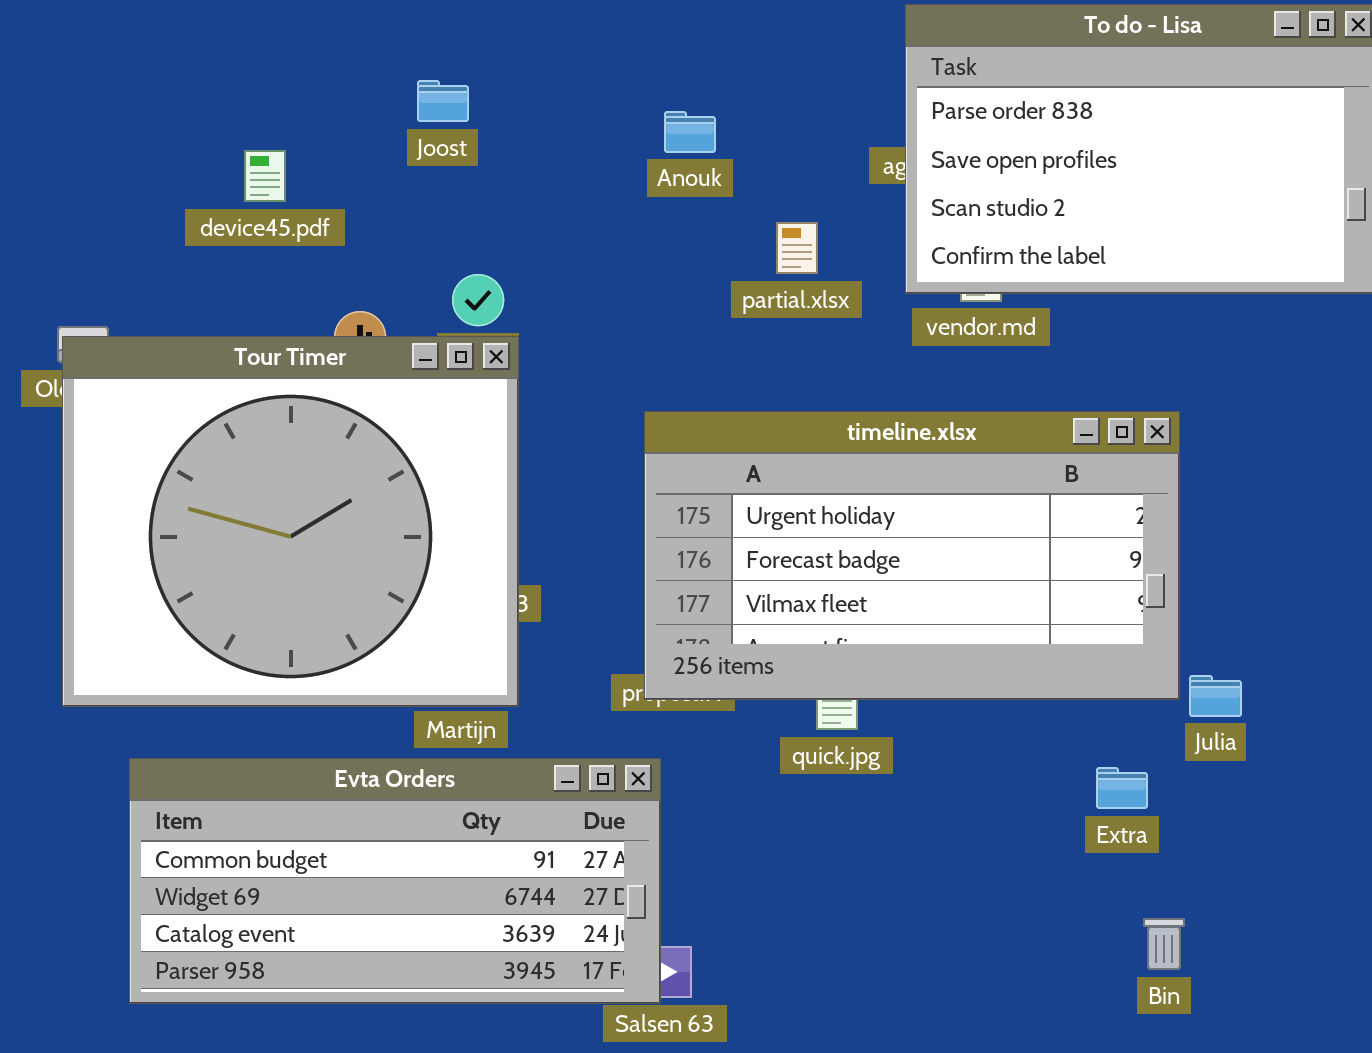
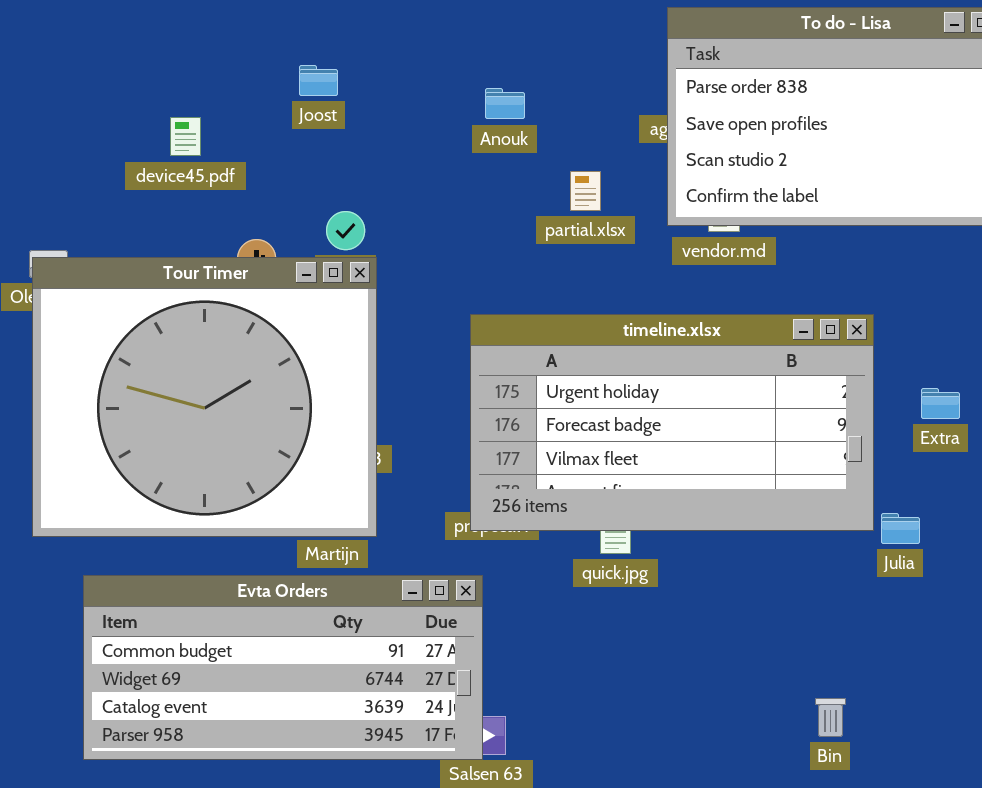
Extra: [1096,767,1148,809] -> [921,388,960,419], moved
Bin: [1143,918,1185,970] -> [815,698,846,737], moved

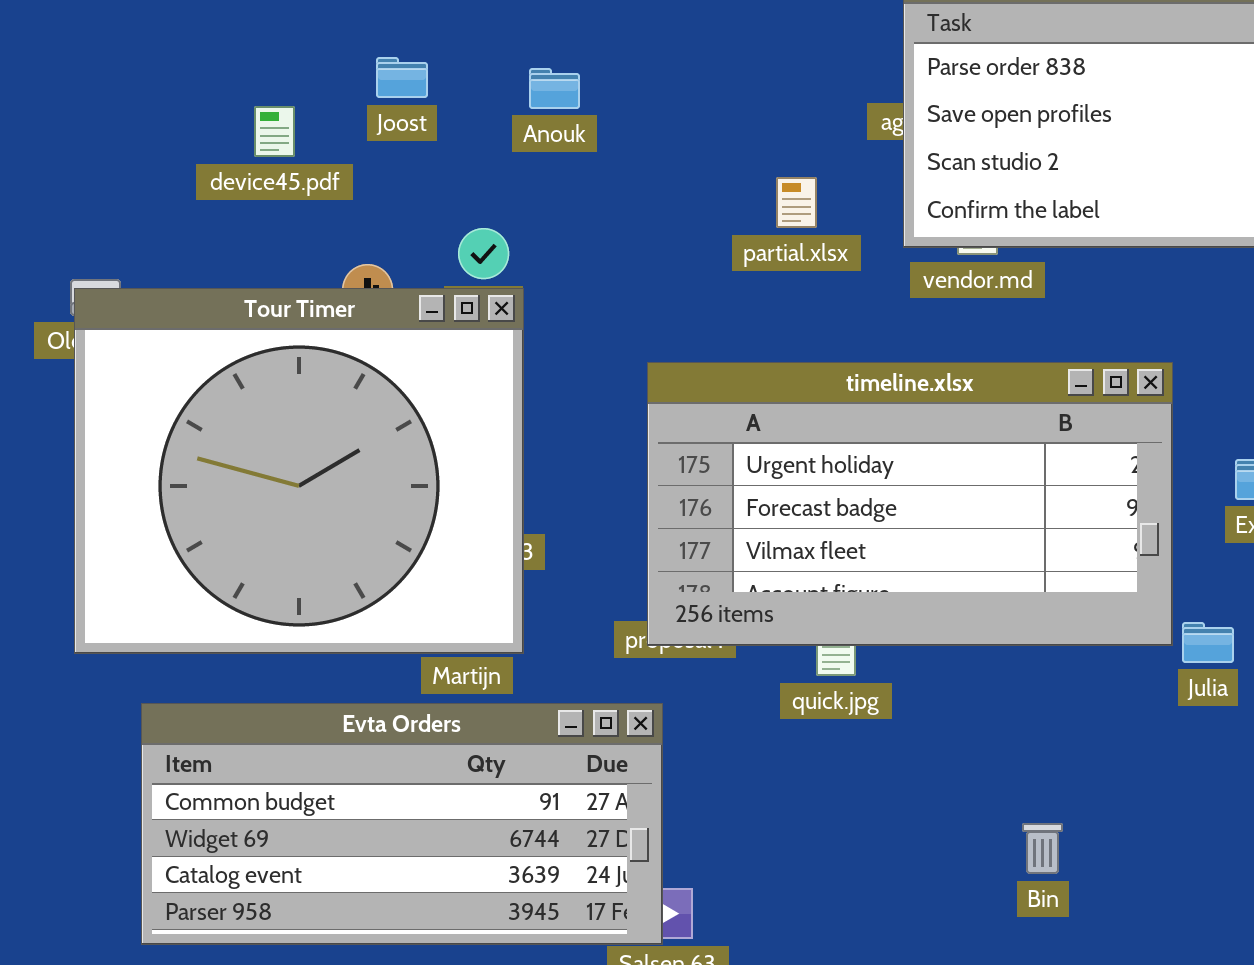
Joost: [299,65,338,96] -> [376,57,428,98], moved
Anouk: [485,88,525,119] -> [529,68,580,109], moved
Bin: [815,698,846,737] -> [1022,823,1063,874], moved

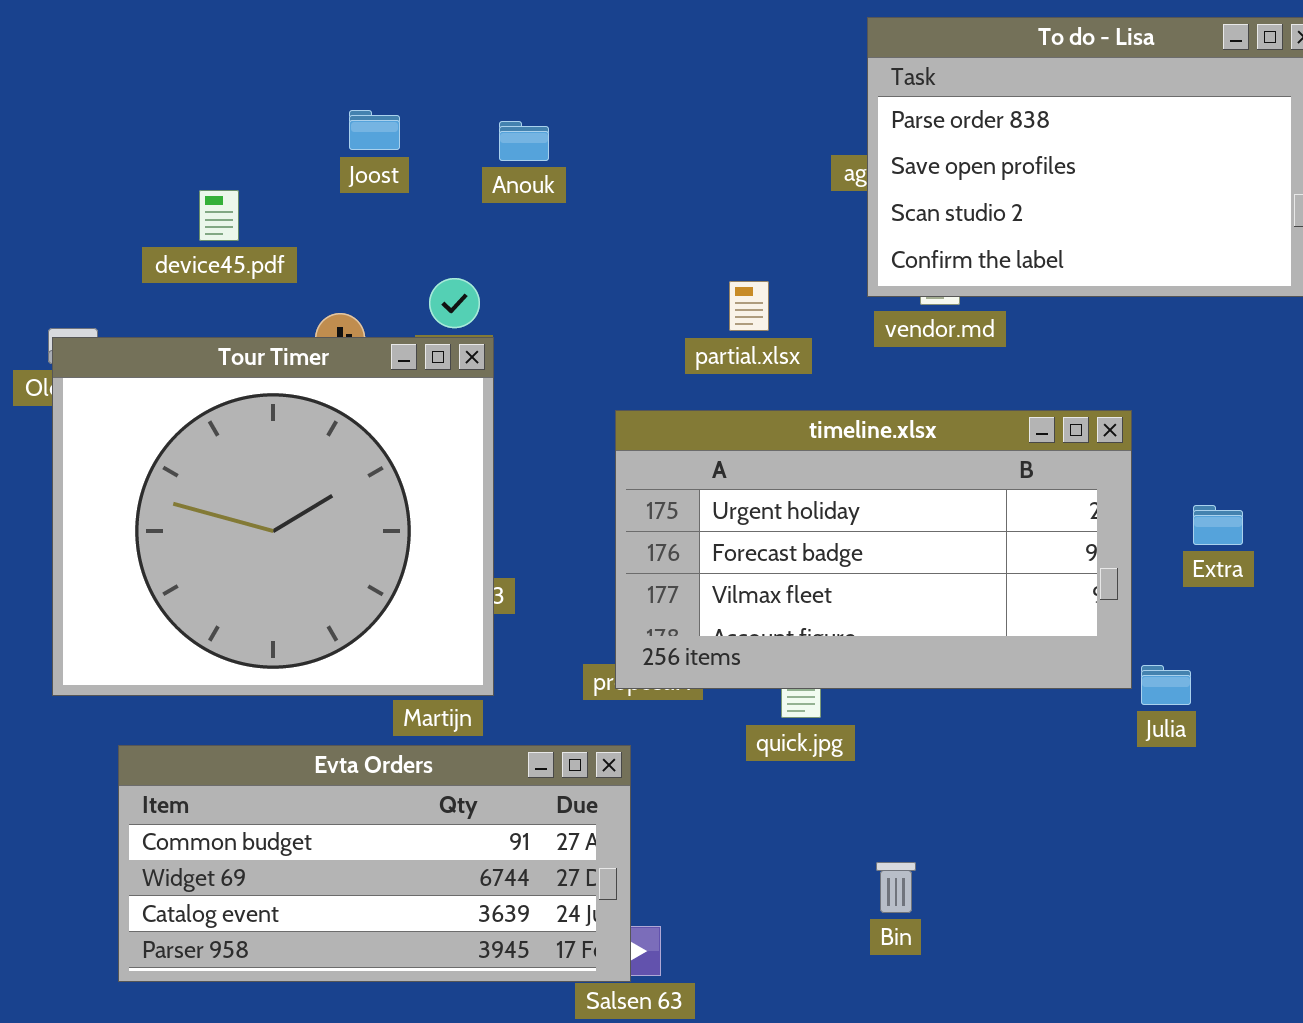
device45.pdf: [254,106,295,157] -> [199,190,239,241], moved
partial.xlsx: [776,177,817,228] -> [729,281,769,331], moved
Bin: [1022,823,1063,874] -> [876,862,916,913], moved

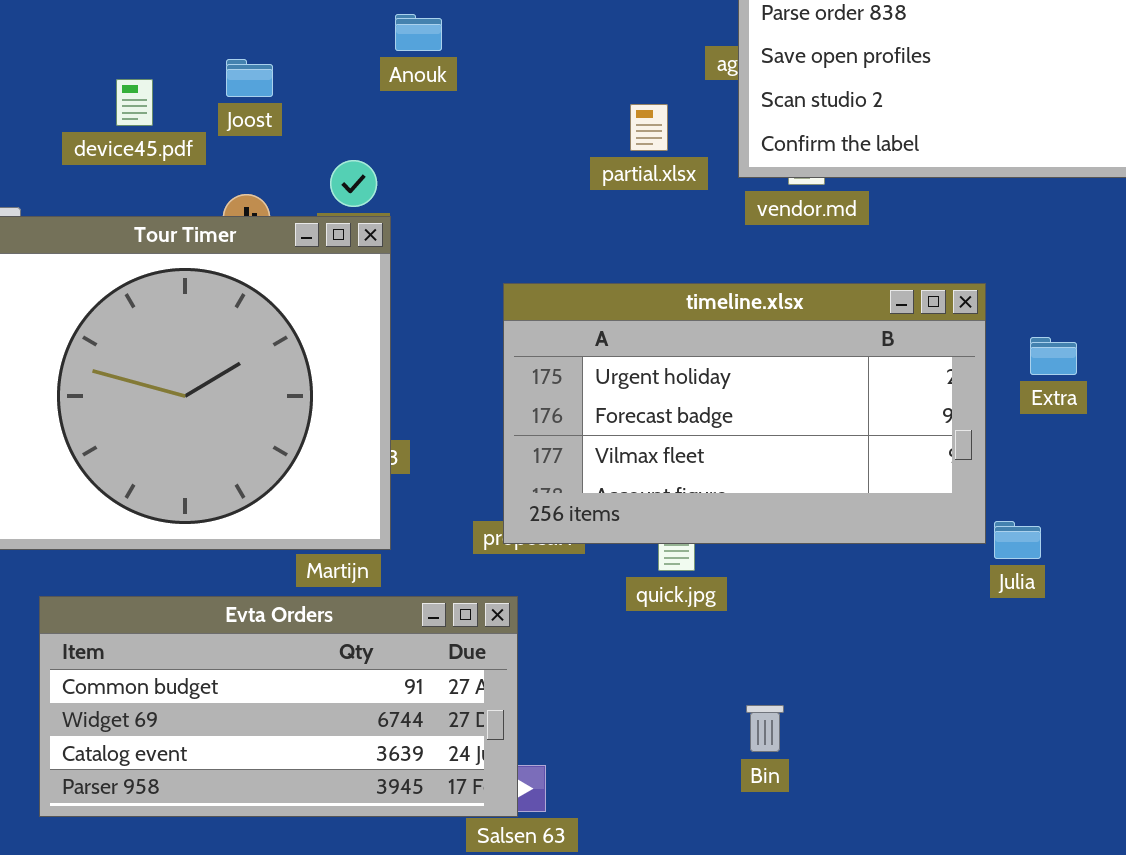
Joost: [349,110,400,150] -> [226,59,273,97], moved
partial.xlsx: [729,281,769,331] -> [630,104,668,151], moved
Extra: [1193,505,1243,545] -> [1030,337,1077,375], moved

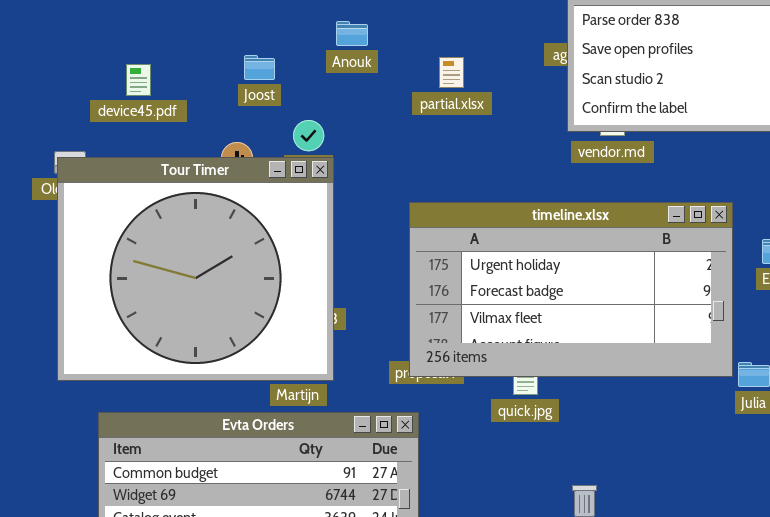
Joost: [226,59,273,97] -> [244,55,275,80], moved
device45.pdf: [116,79,153,126] -> [126,64,151,96], moved
partial.xlsx: [630,104,668,151] -> [439,57,464,88], moved

